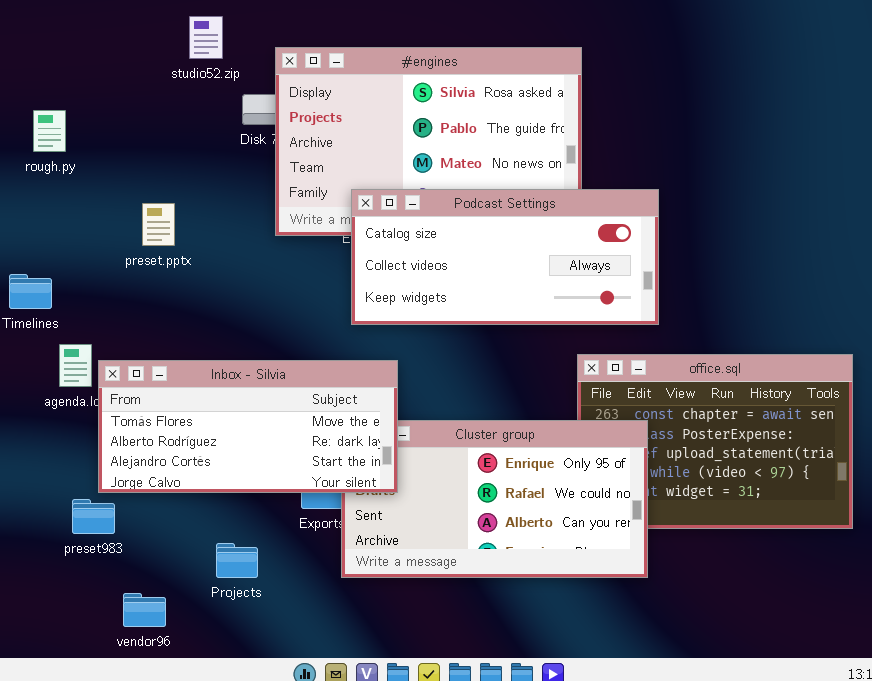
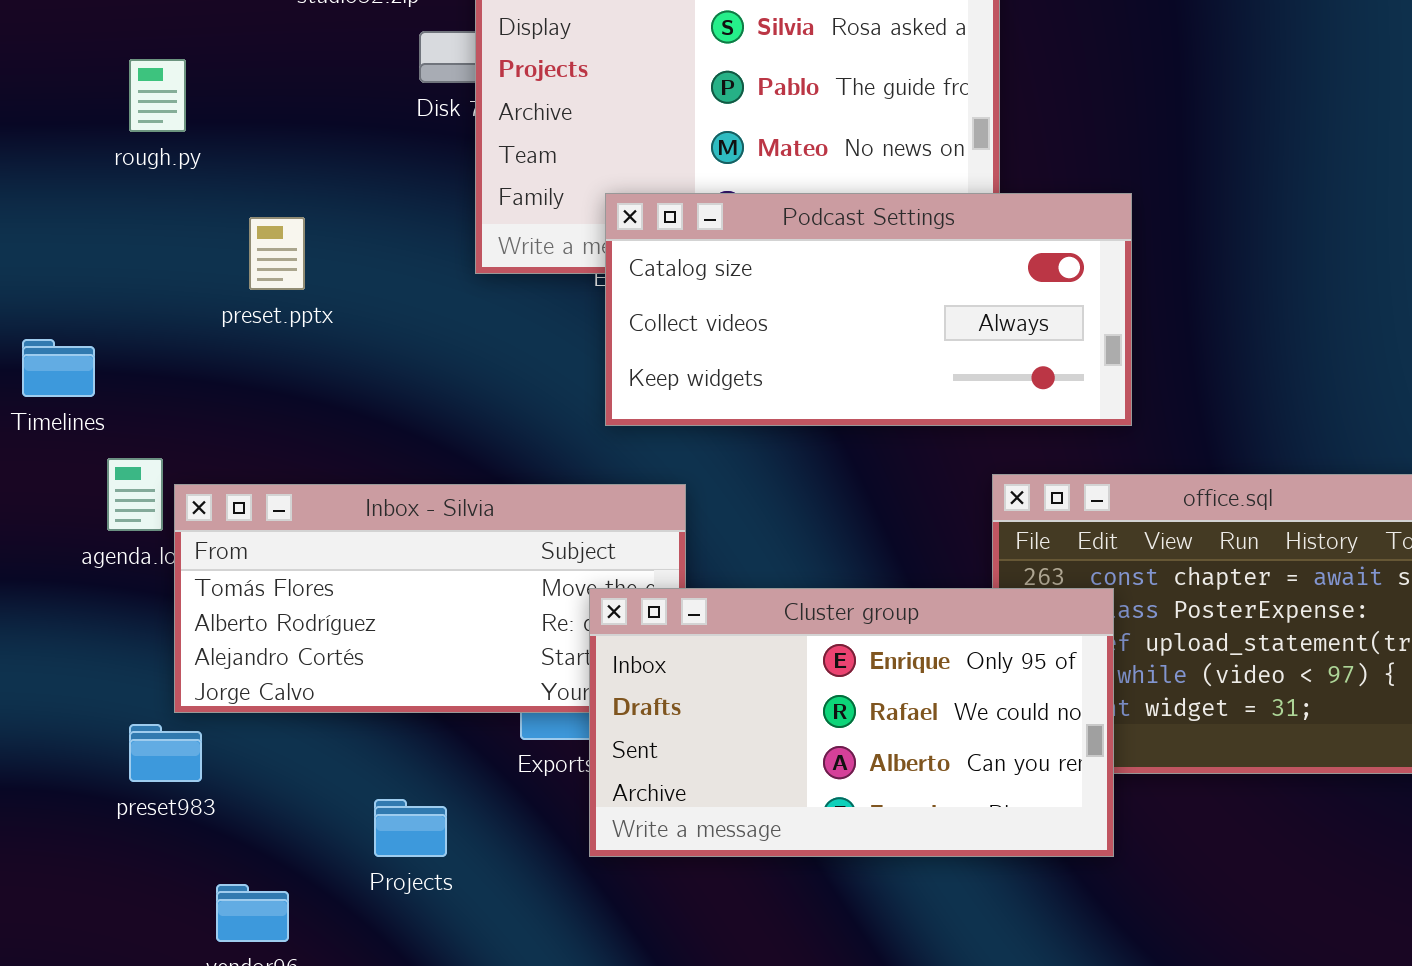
rough.py: [33,110,66,152] -> [129,59,186,132], moved
Cluster group: [341,420,648,578] -> [589,588,1114,857], raised

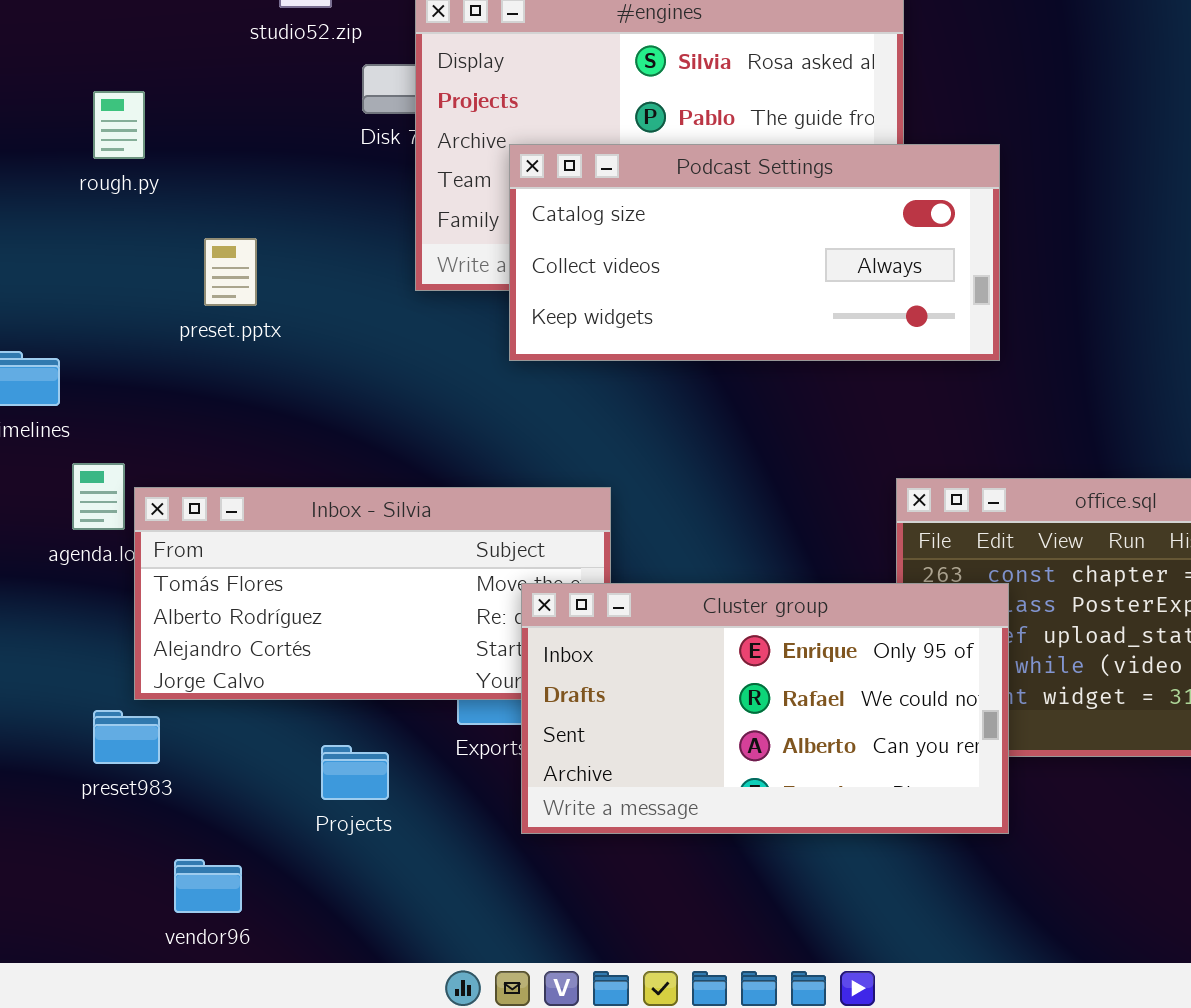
Podcast Settings: [605,193,1132,426] -> [509,144,1000,361], moved
Projects: [374,799,447,857] -> [321,745,389,800], moved

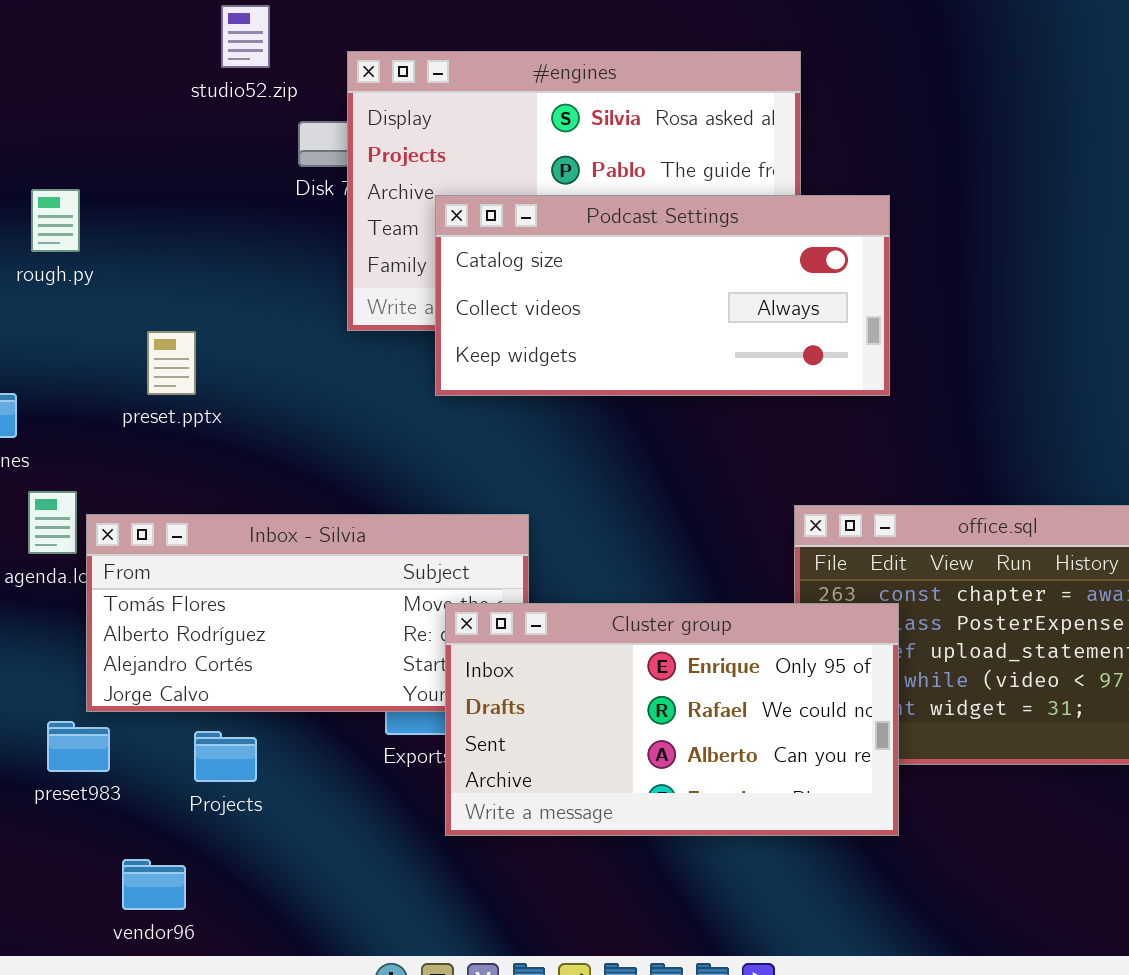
rough.py: [93,91,145,159] -> [31,189,80,252], moved
preset.pptx: [204,238,257,306] -> [147,331,196,395], moved
Projects: [321,745,389,800] -> [194,731,257,782], moved

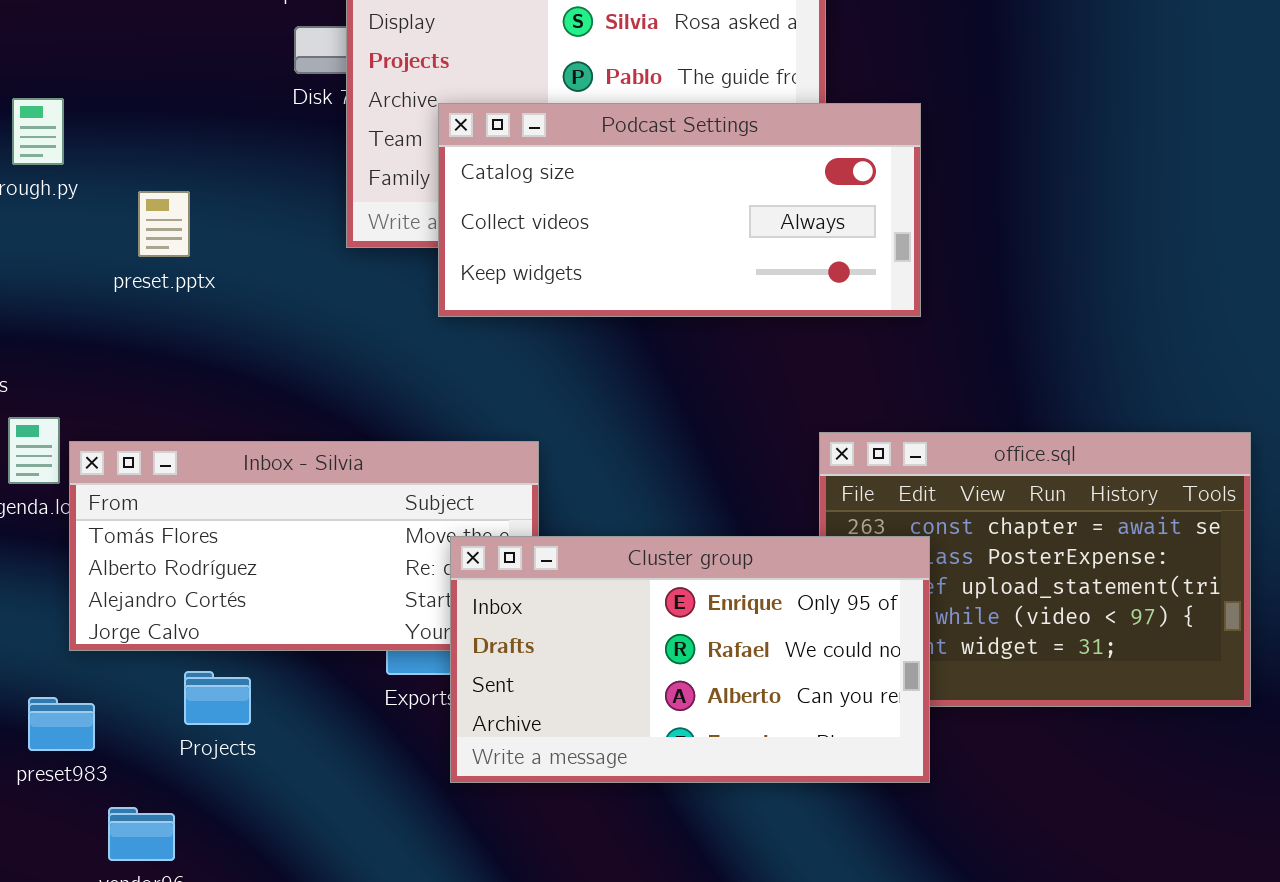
preset.pptx: [147,331,196,395] -> [138,191,190,257], moved
preset983: [47,721,110,772] -> [28,697,95,751], moved

